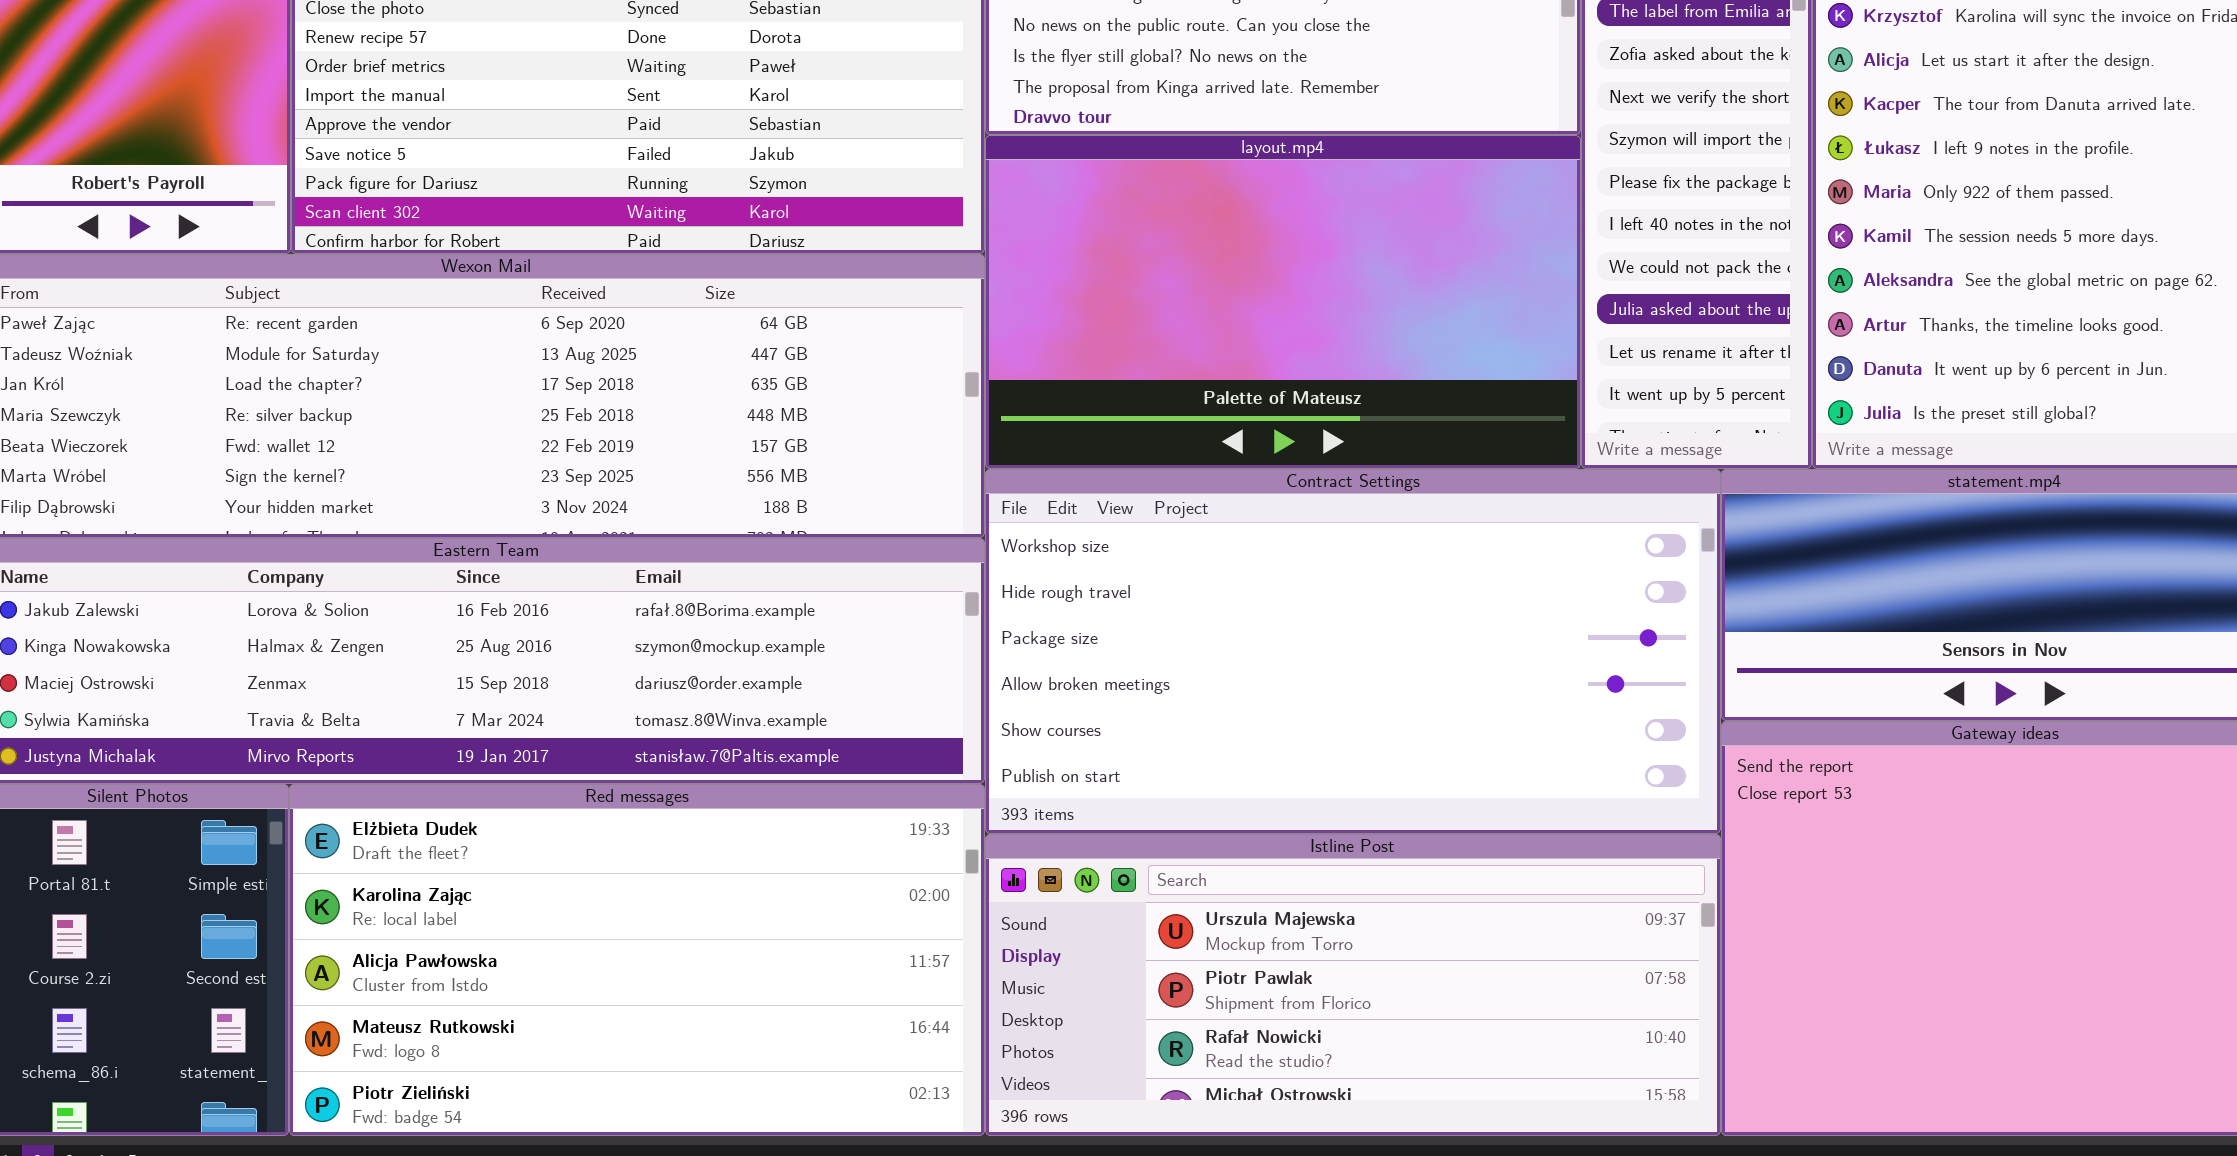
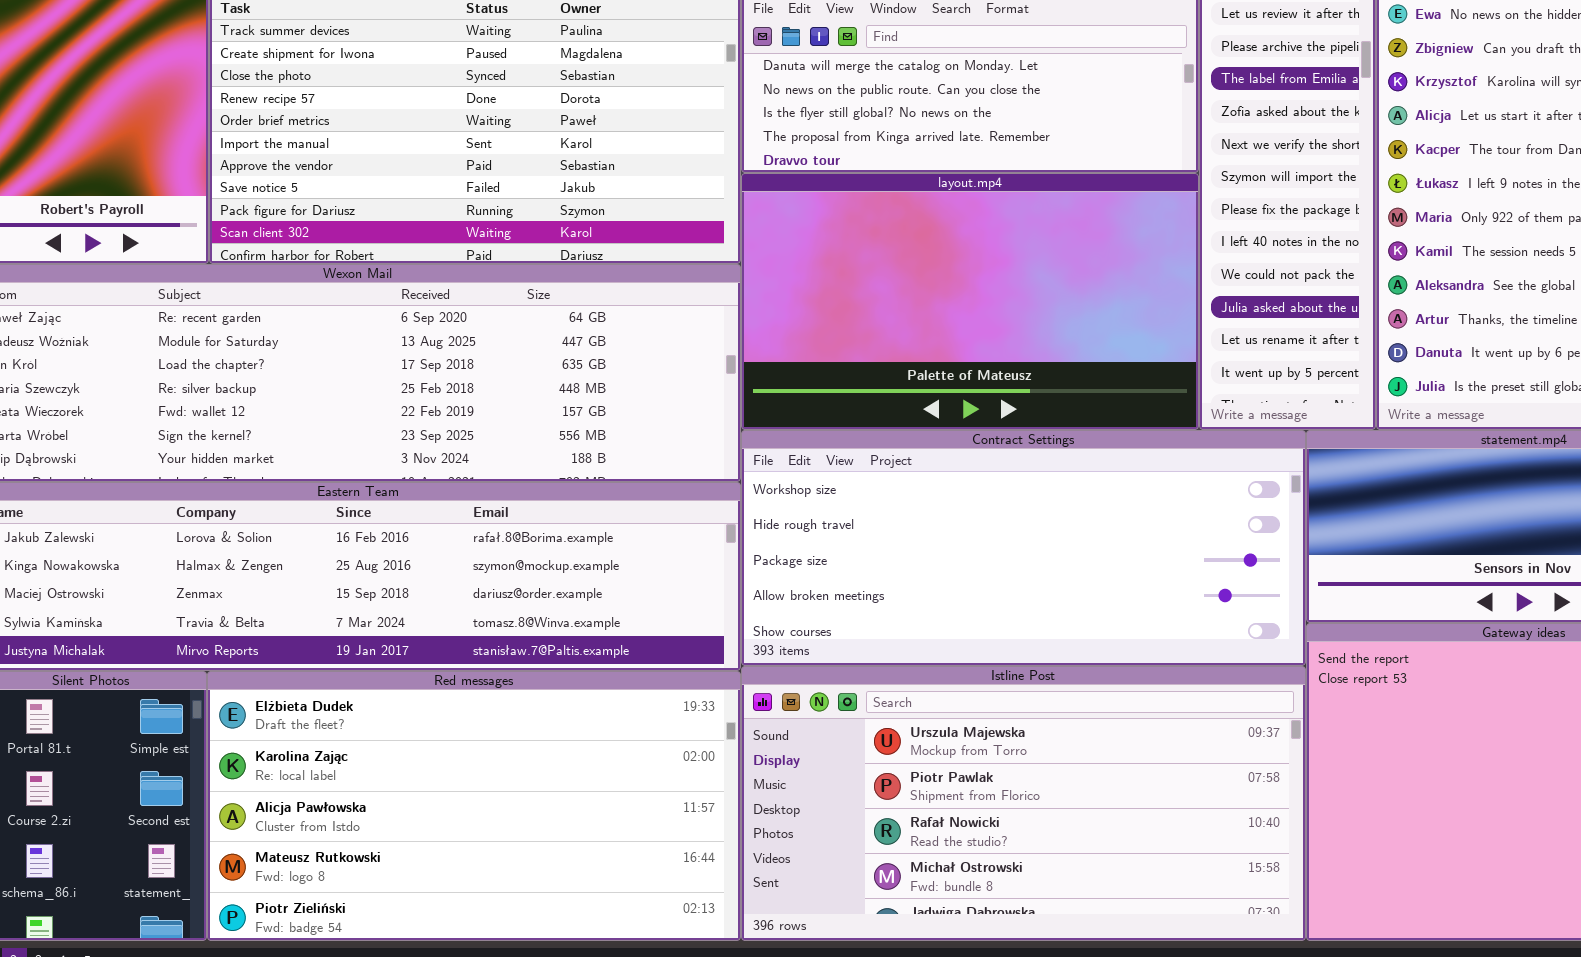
Contract Settings: [985,469,1721,834] -> [741,430,1306,666], resized
Istline Post: [985,834,1721,1136] -> [741,666,1306,941], resized

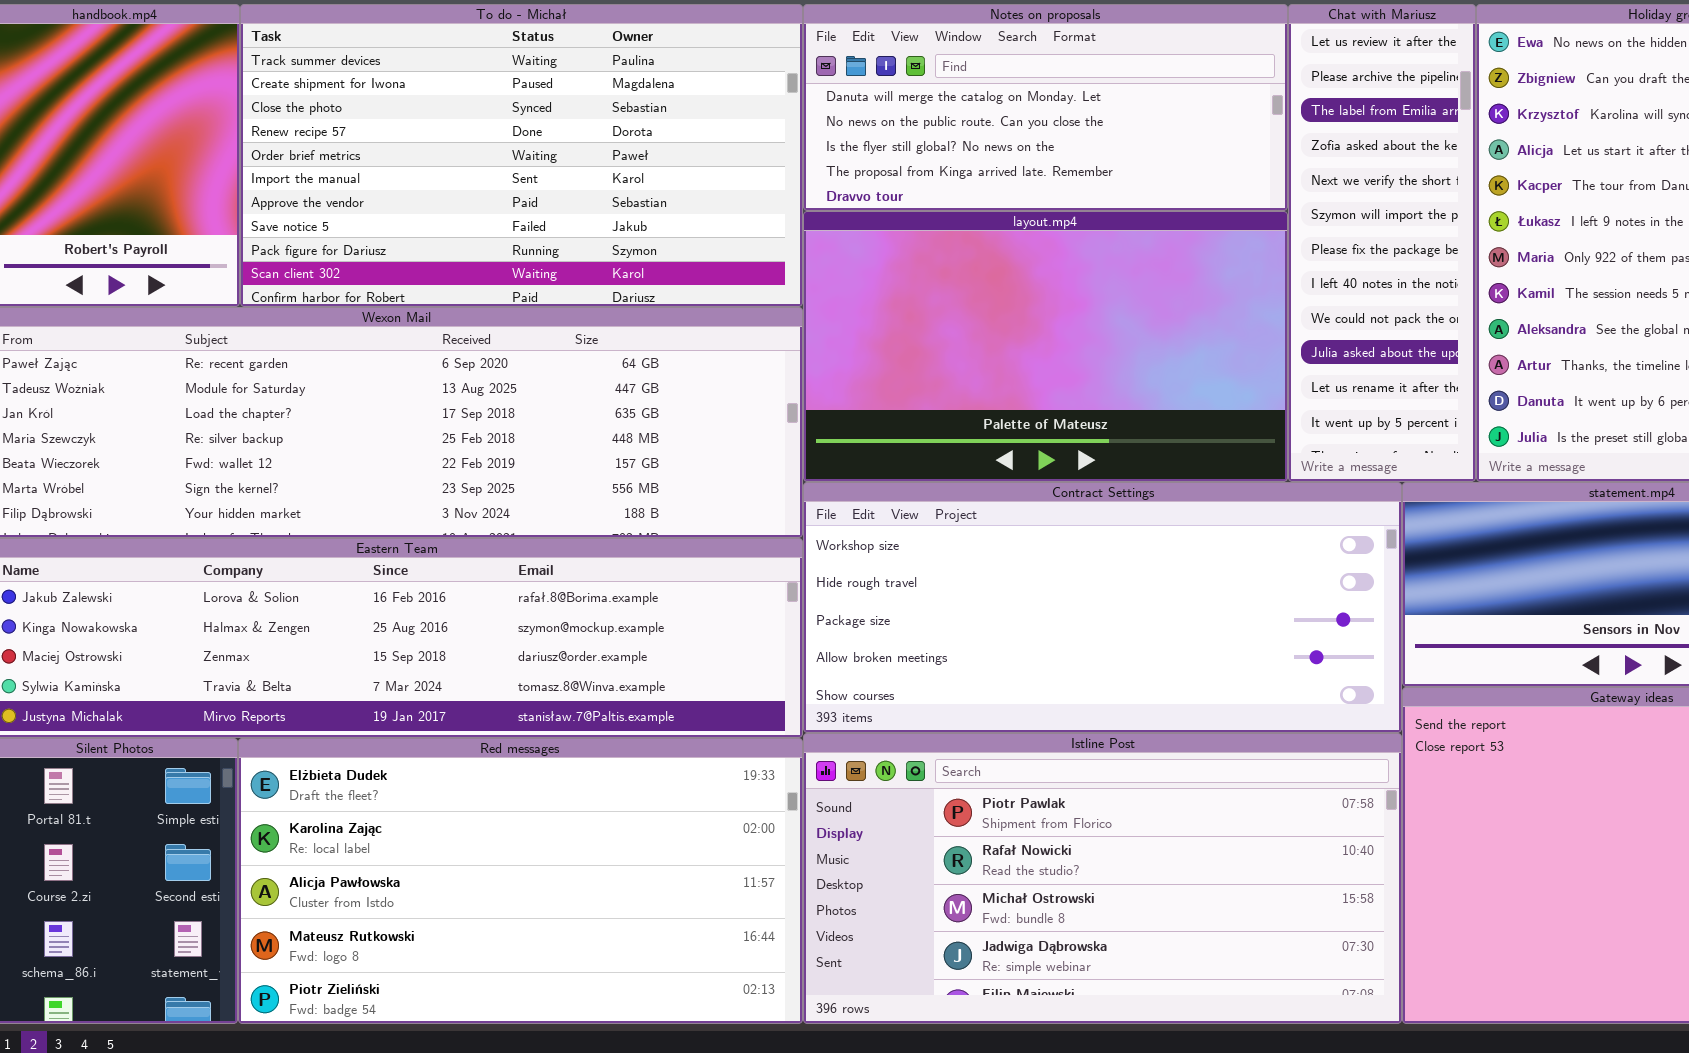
Istline Post: [741,666,1306,941] -> [803,733,1402,1024], scrolled down 1 row

